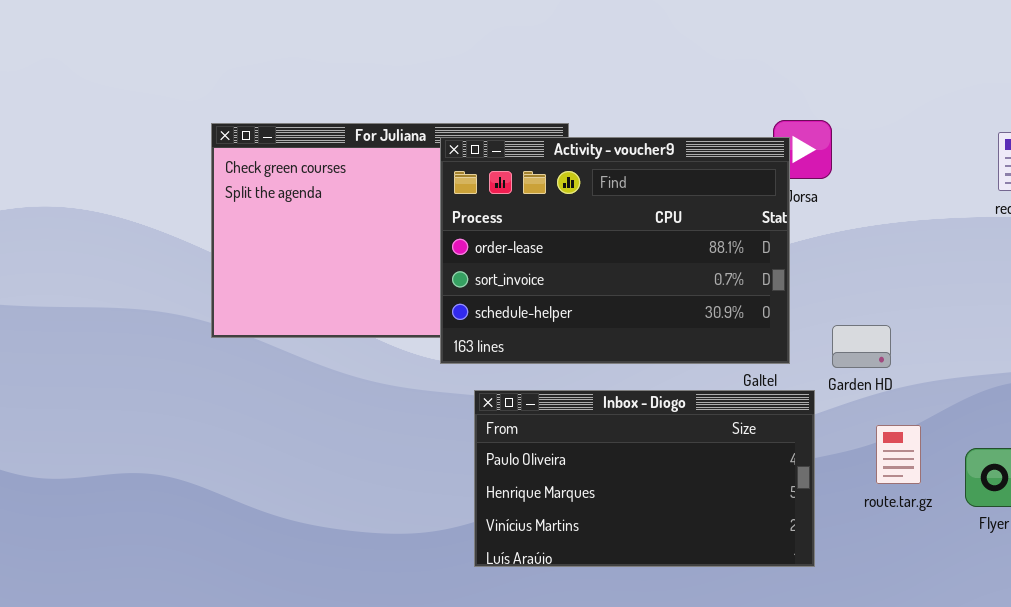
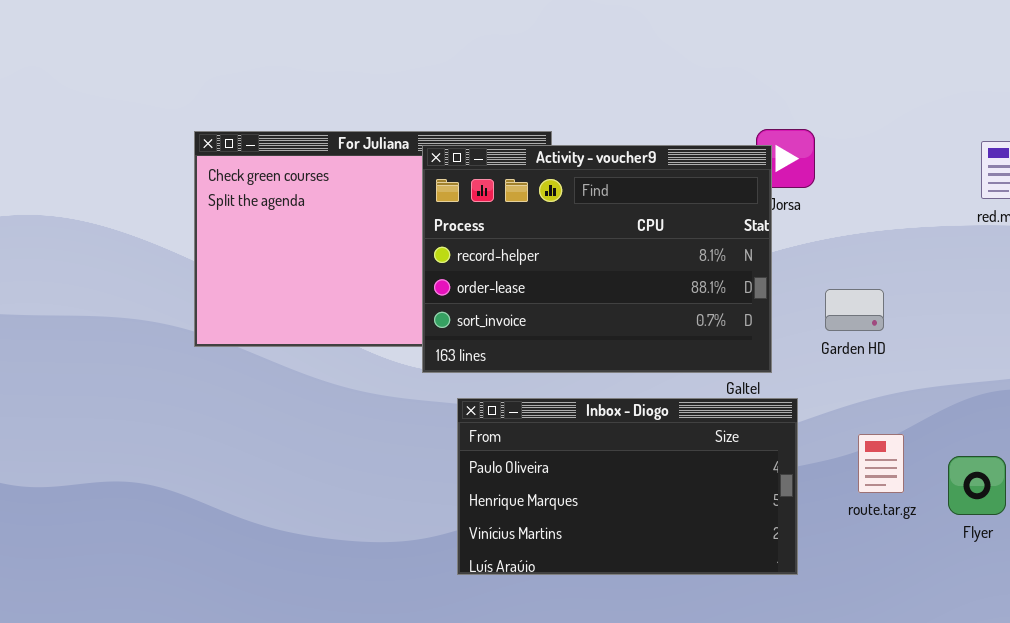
Activity - voucher9: [440,137,790,364] -> [422,145,772,373], scrolled up 1 row
Garden HD: [832,325,891,368] -> [825,289,884,331], moved

